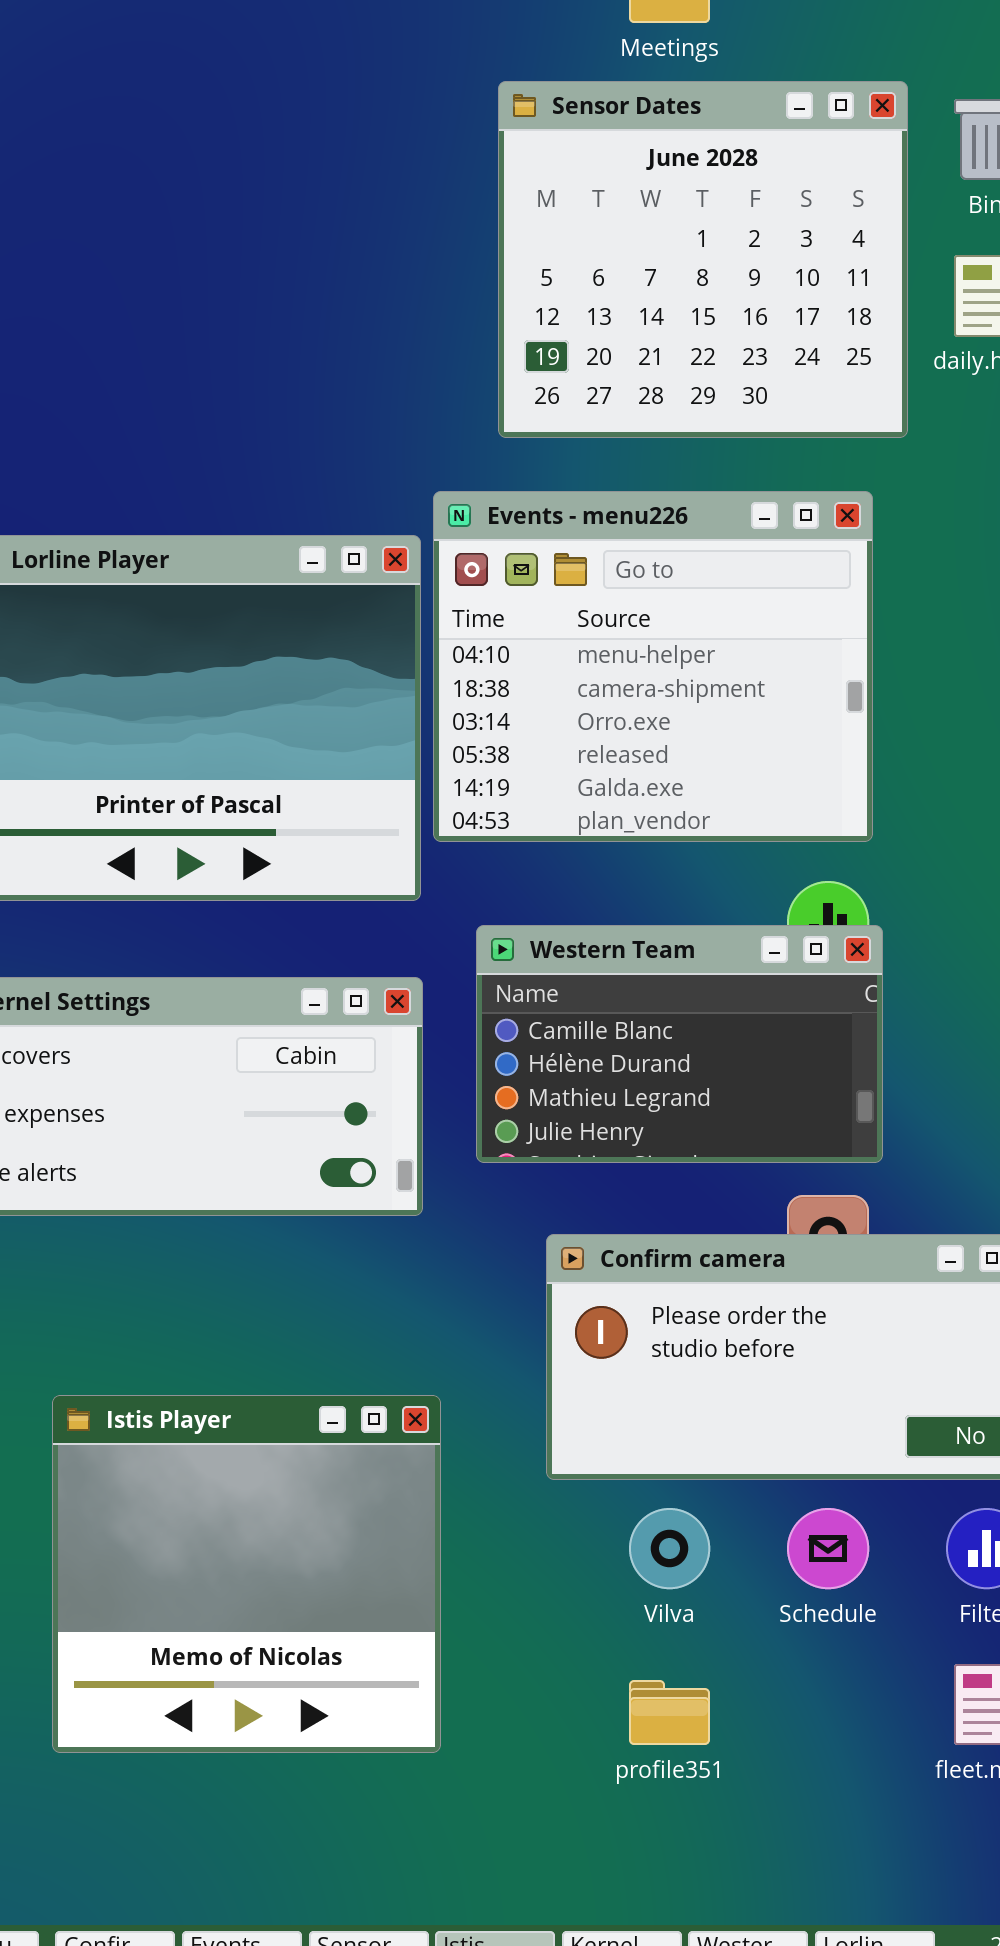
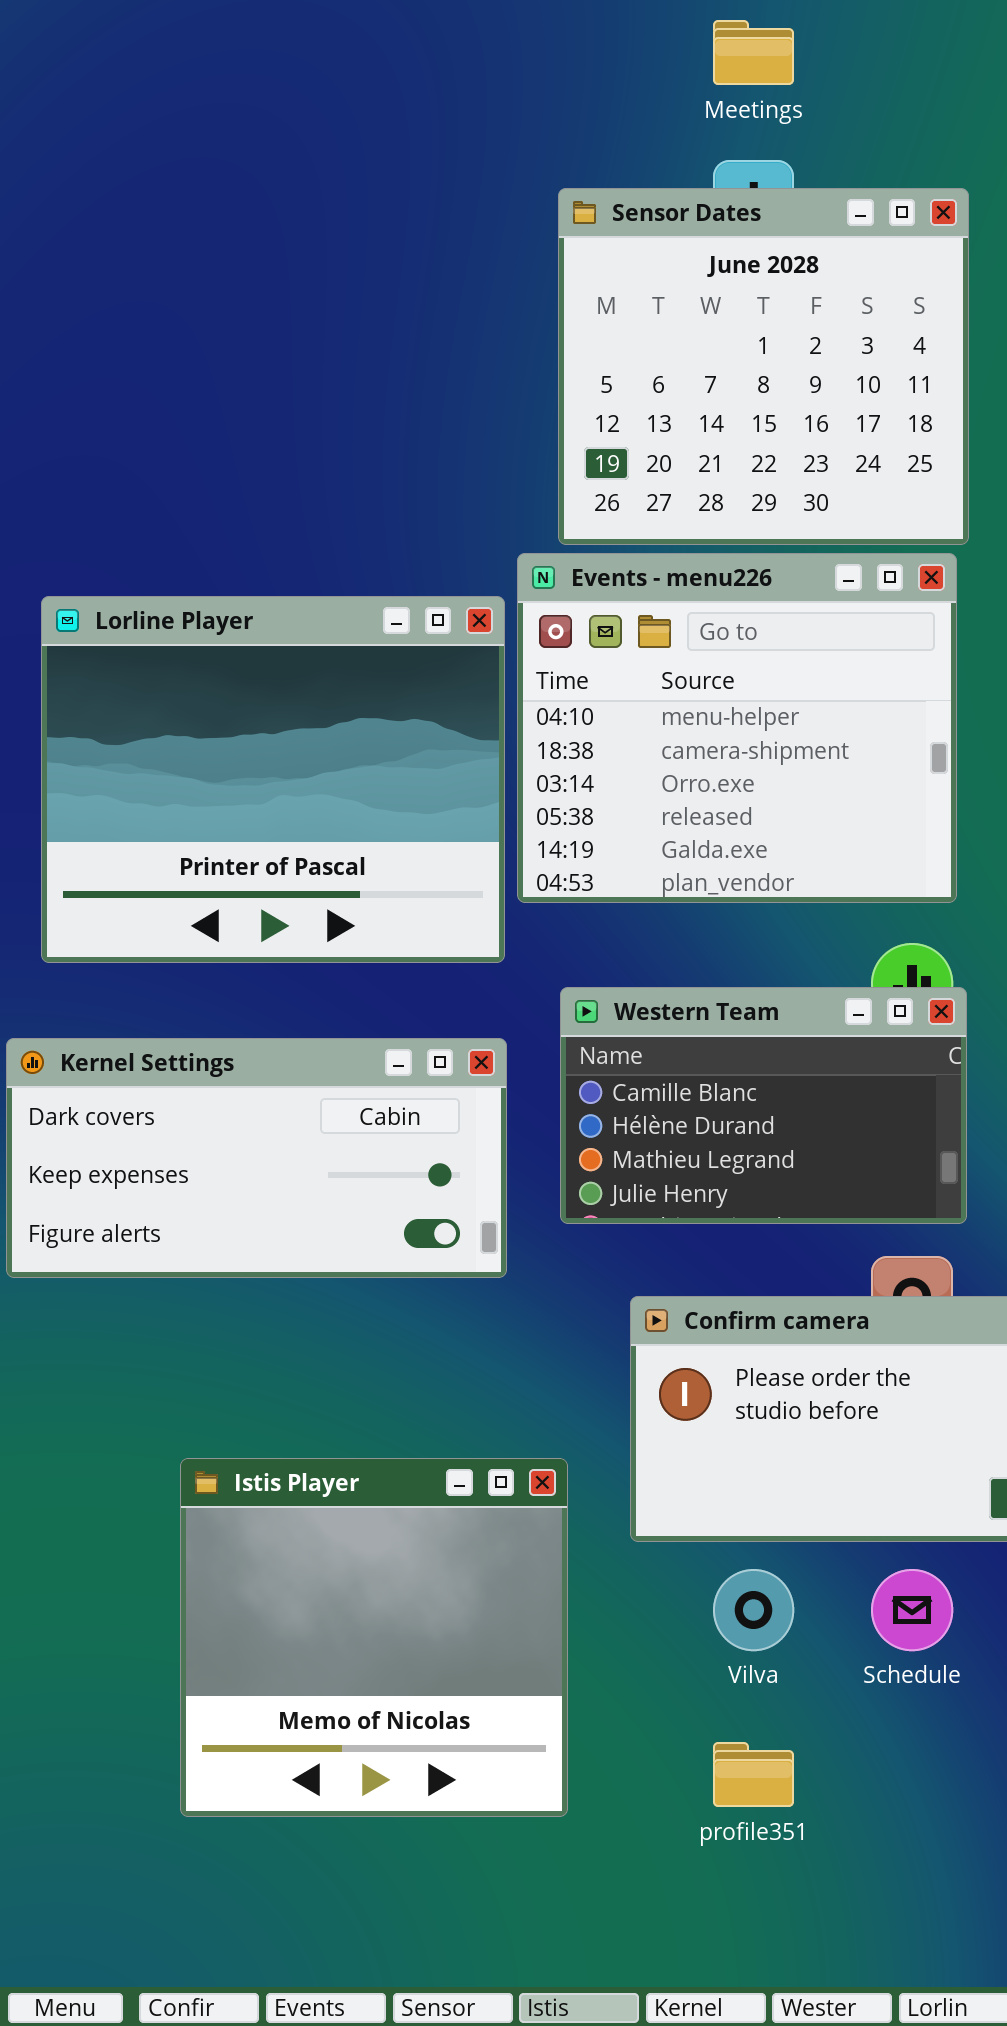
Sensor Dates: [498,81,908,438] -> [558,188,969,545], moved
Istis Player: [52,1395,441,1753] -> [180,1458,568,1817], moved

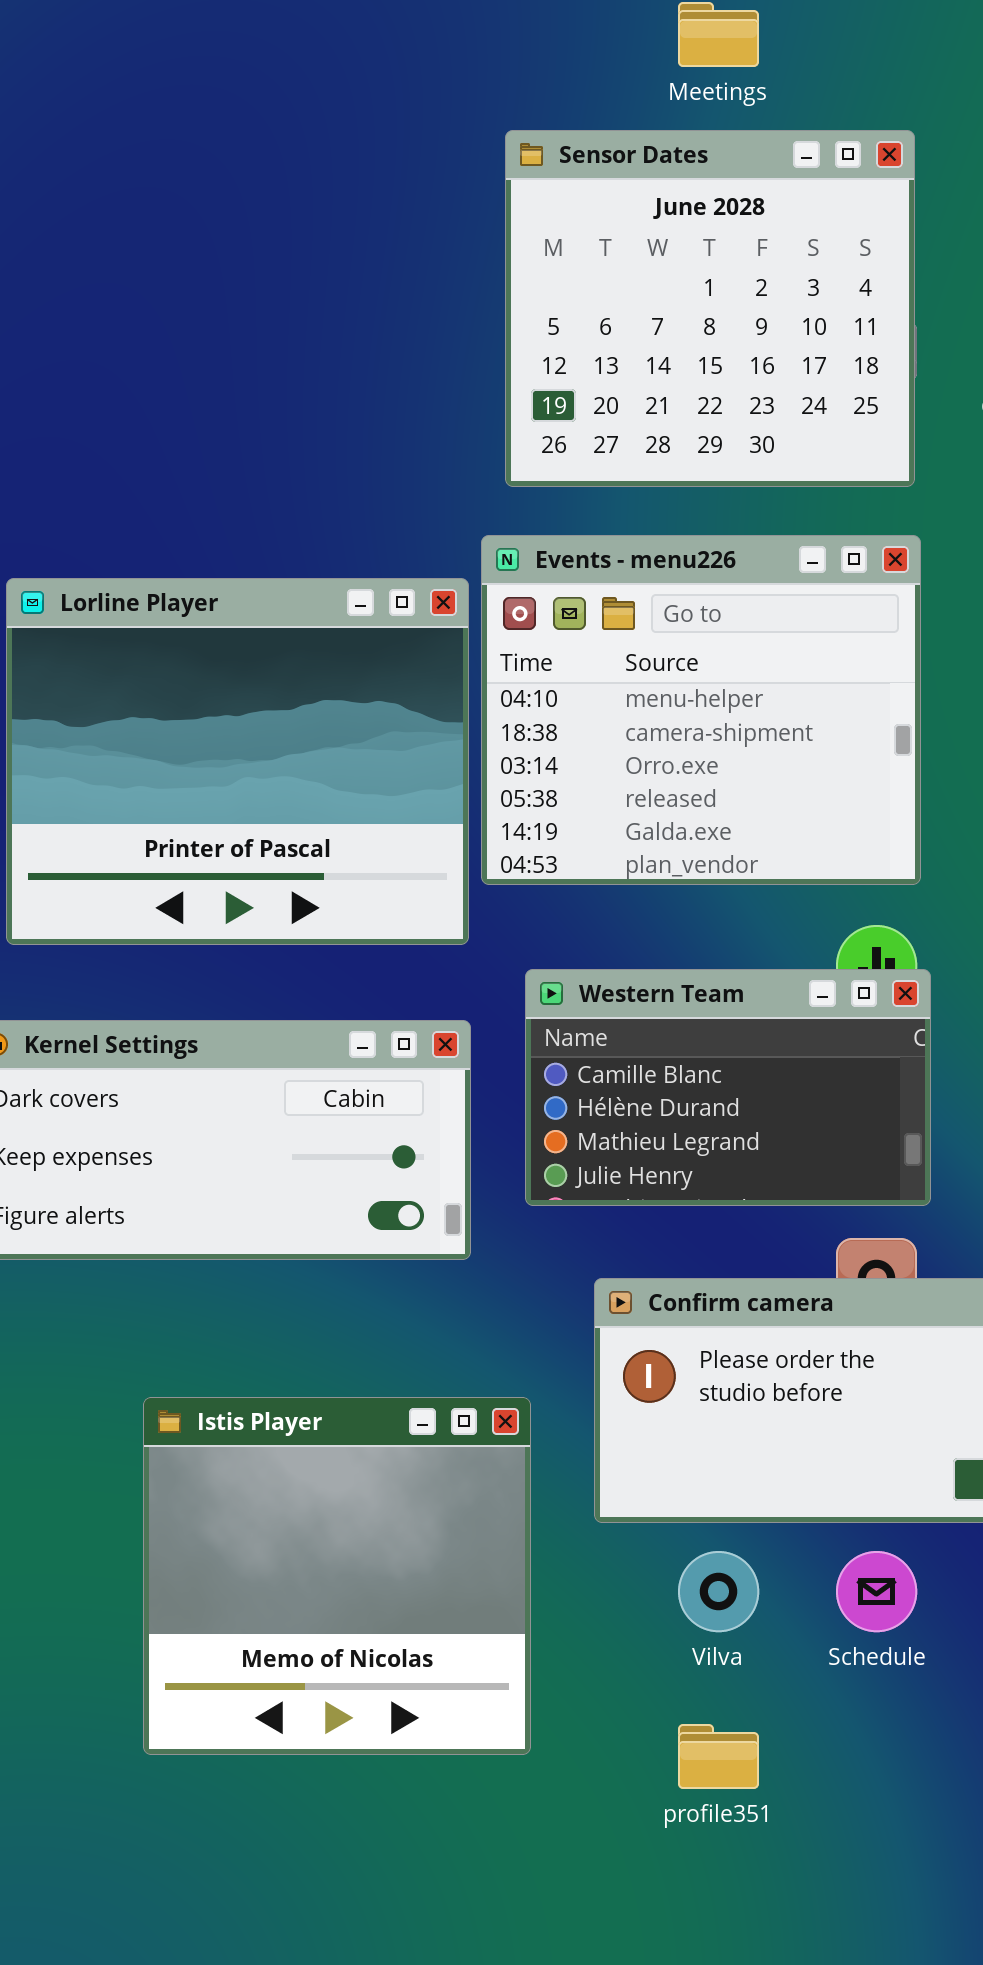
Sensor Dates: [558,188,969,545] -> [505,130,915,487], moved
Istis Player: [180,1458,568,1817] -> [143,1397,531,1755], moved

